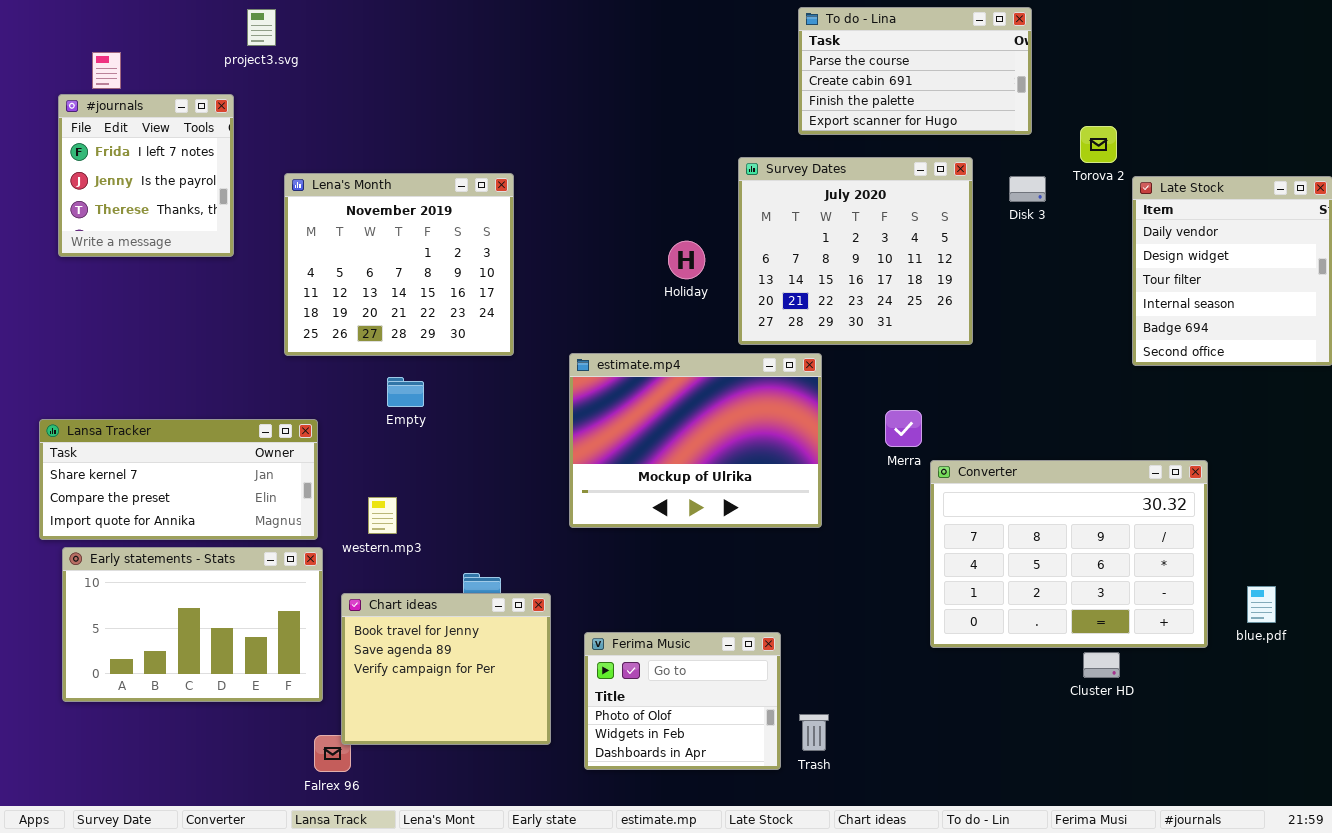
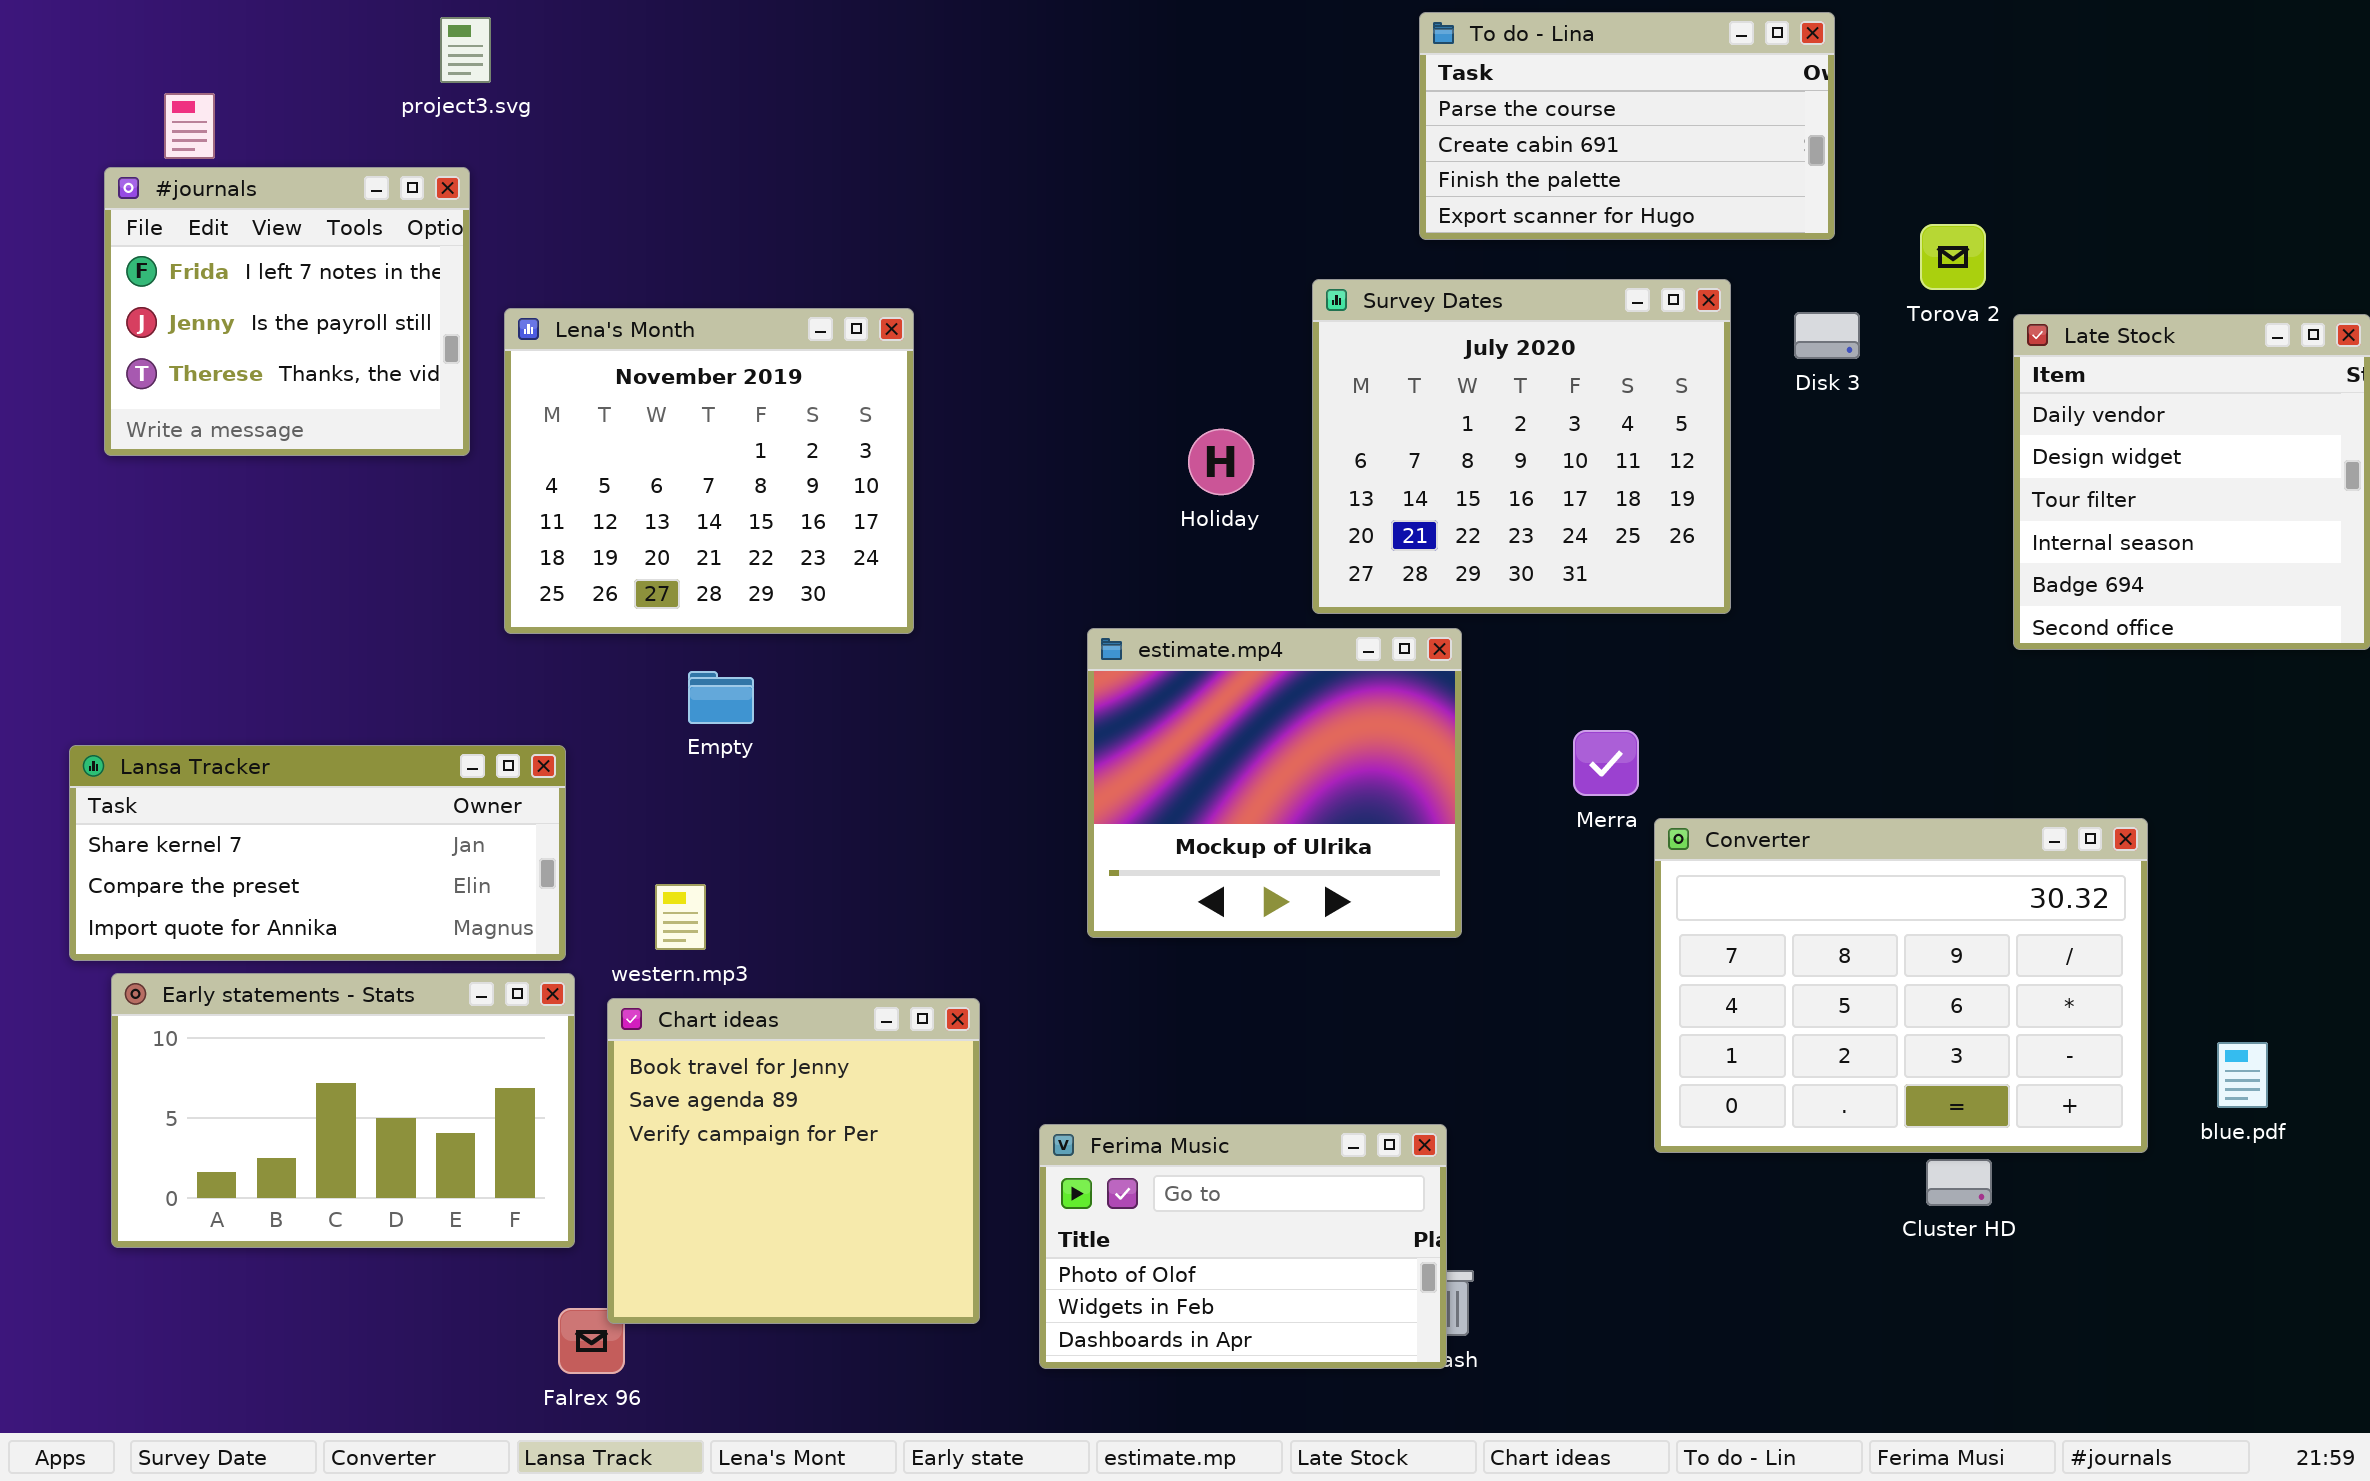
#journals: [58,94,234,257] -> [104,167,470,456], resized
estimate.mp4: [569,353,822,528] -> [1087,628,1462,938], resized
Chart ideas: [341,593,551,745] -> [607,998,980,1324], resized
Ferima Music: [584,632,781,770] -> [1039,1124,1447,1369], resized

